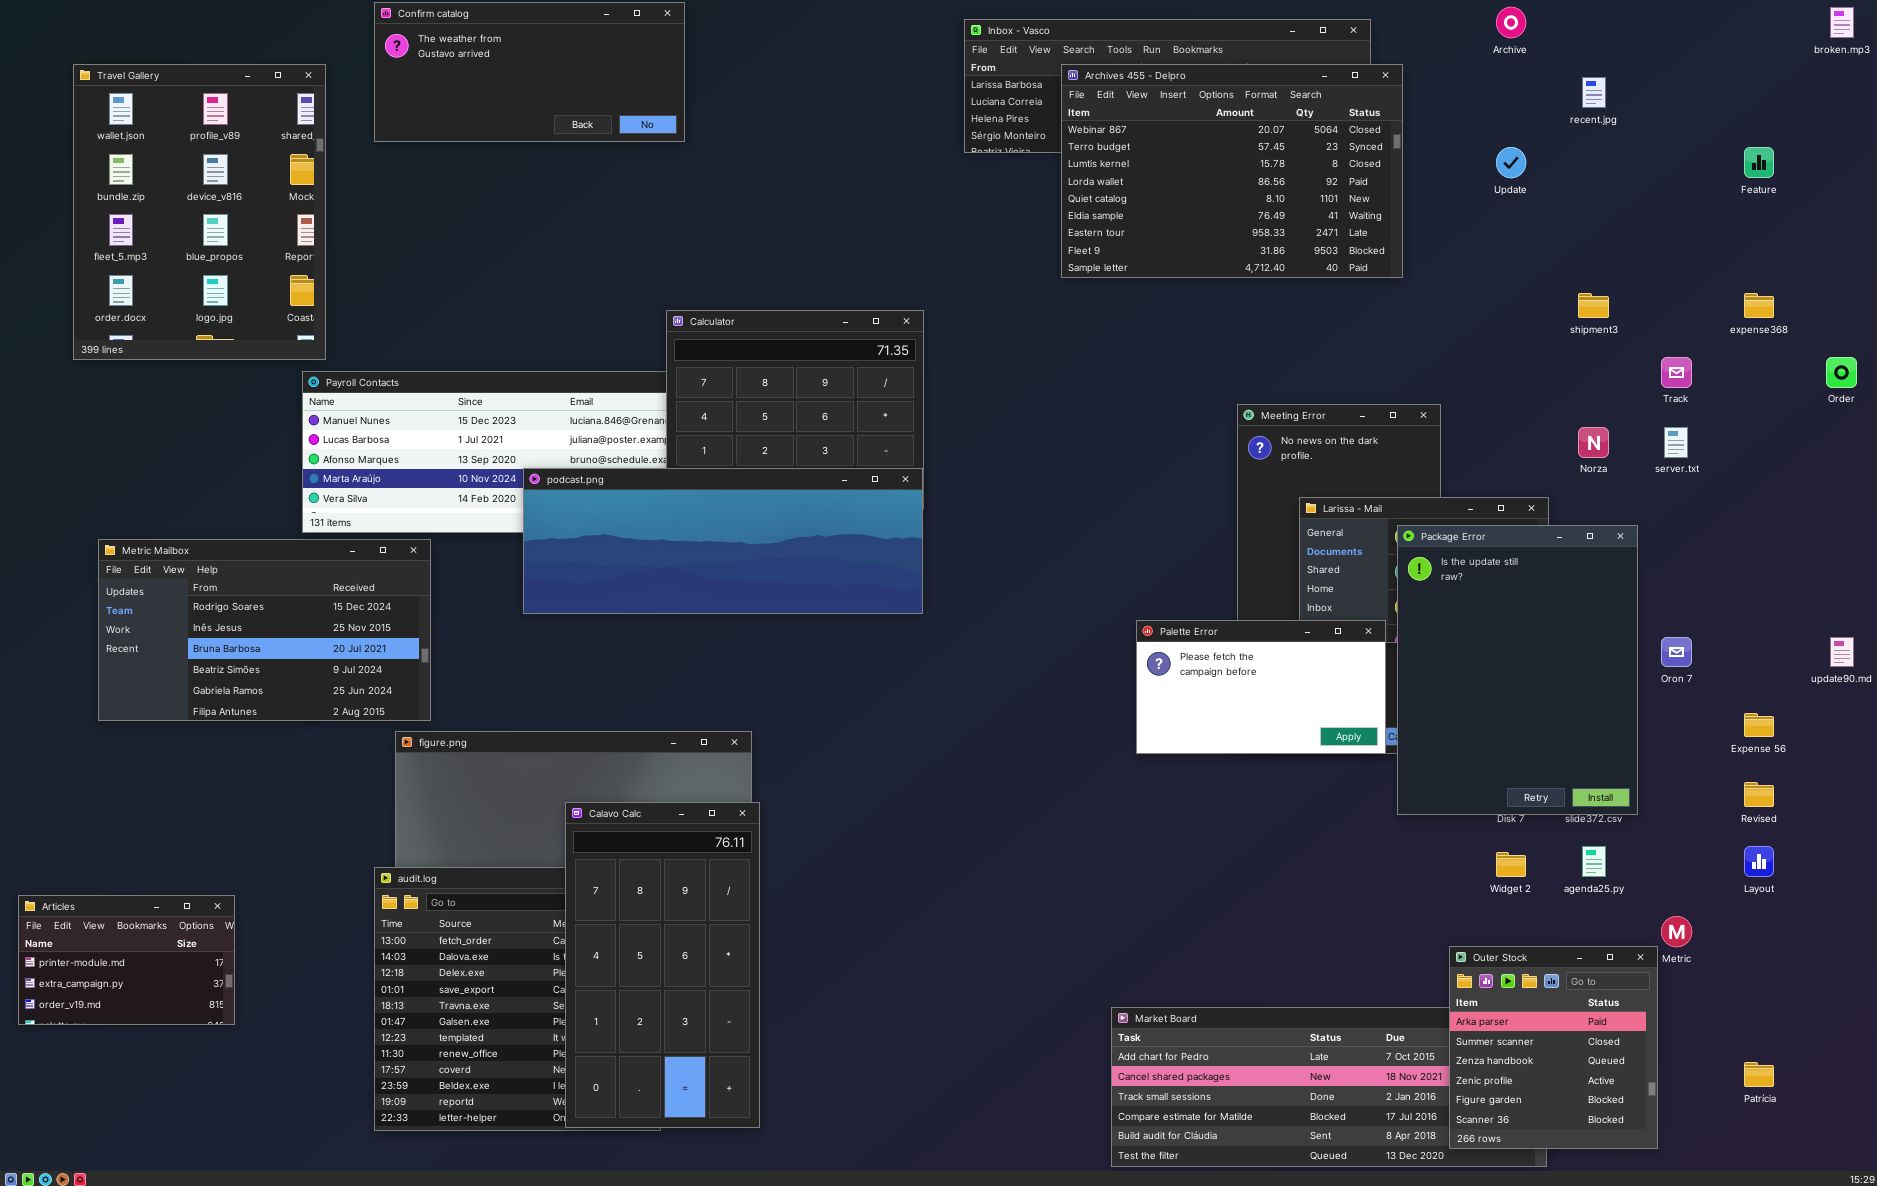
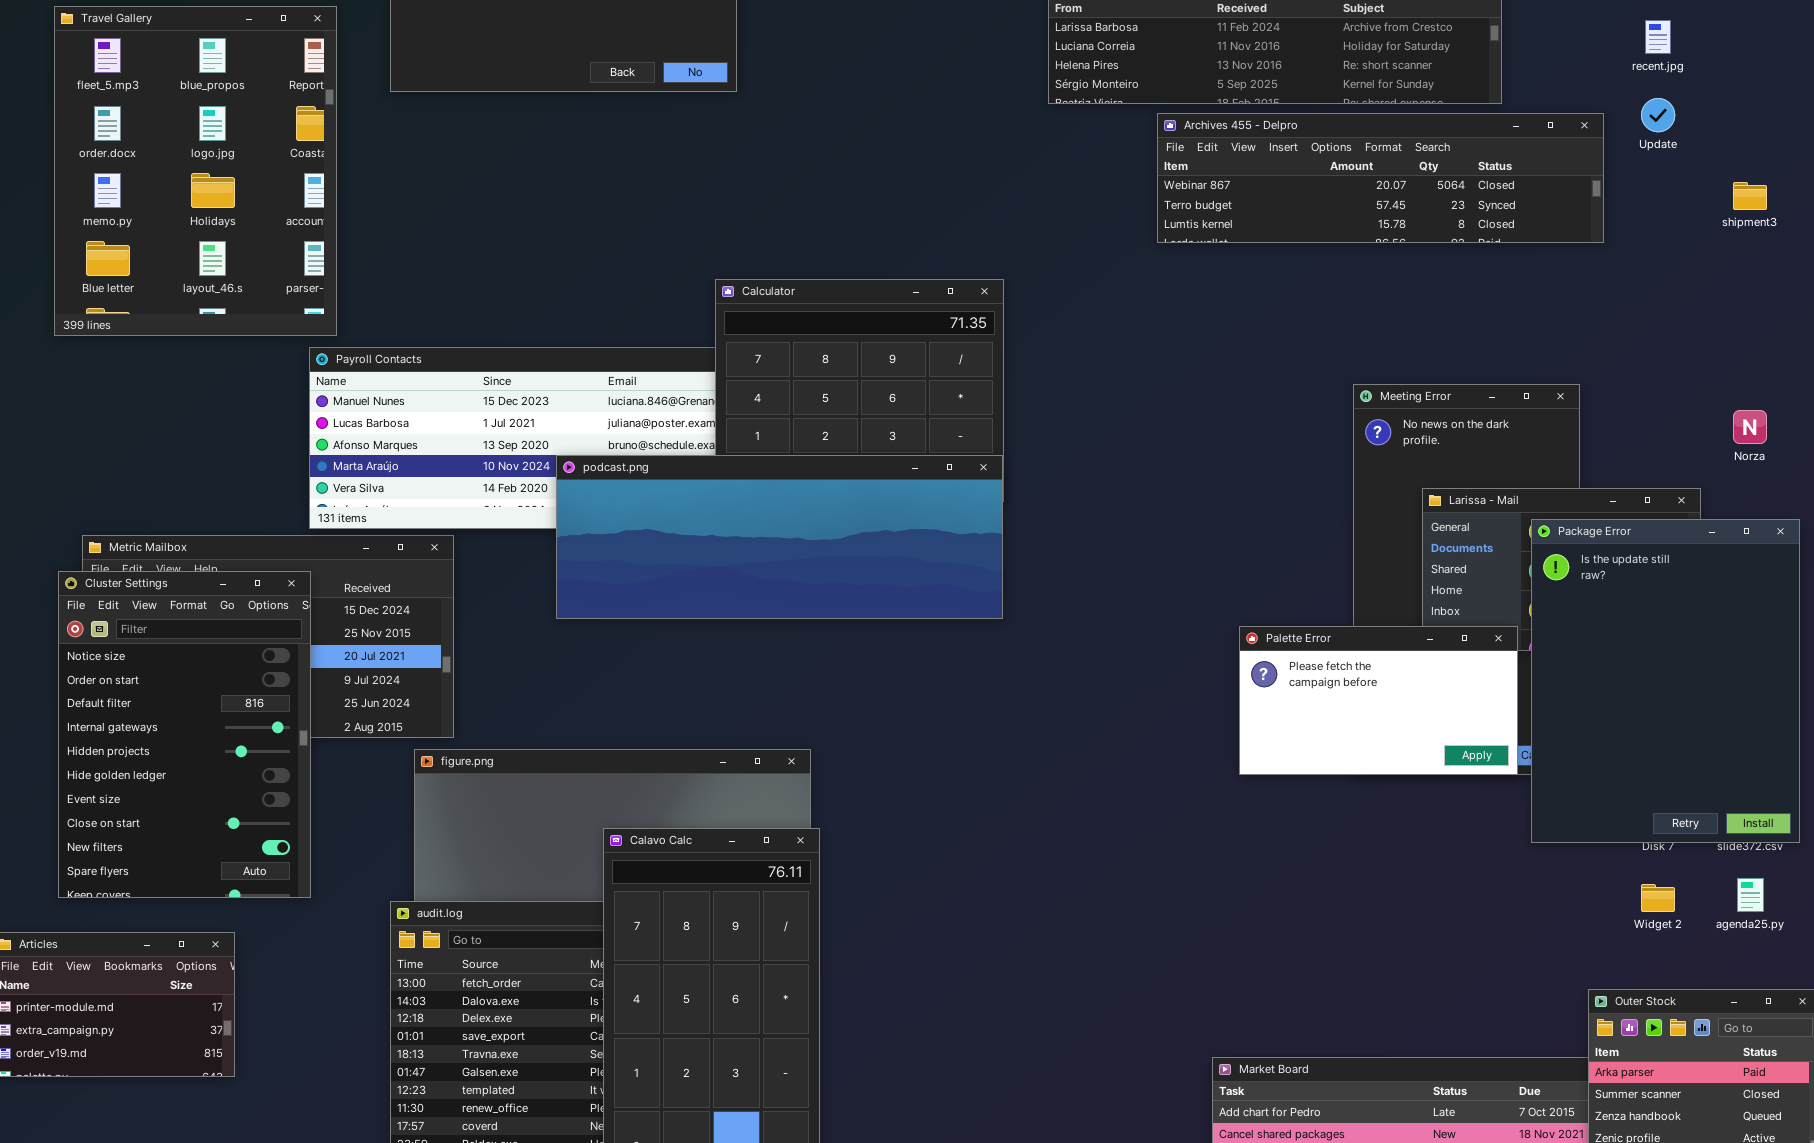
Travel Gallery: [73,64,326,360] -> [54,6,337,336], scrolled down 2 rows
Archives 455 - Delpro: [1061,64,1403,278] -> [1157,113,1604,243], resized
recent.jpg: [1582,77,1606,108] -> [1645,20,1671,54], moved
shipment3: [1578,293,1609,318] -> [1733,182,1767,210], moved
Cluster Settings: none -> [58,571,311,898], opened

